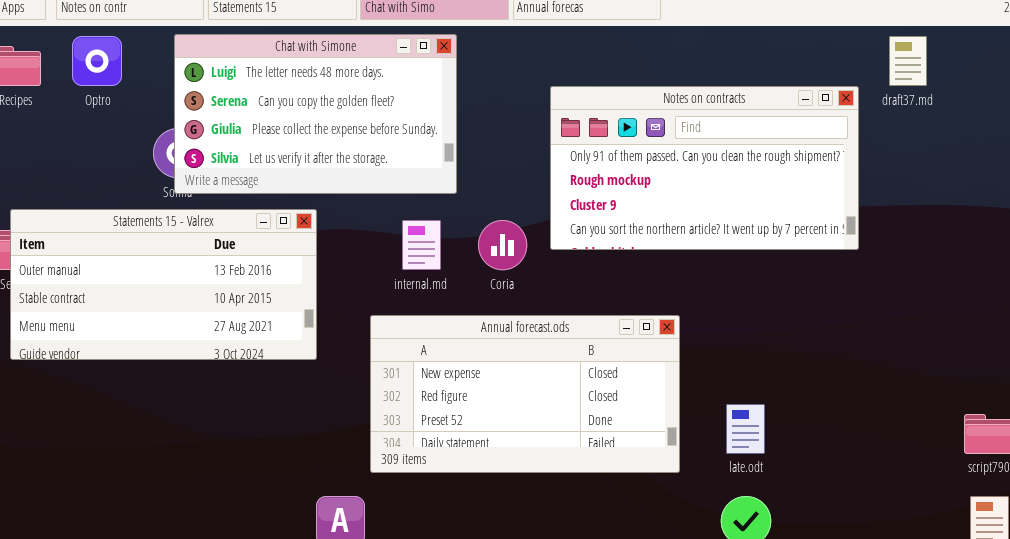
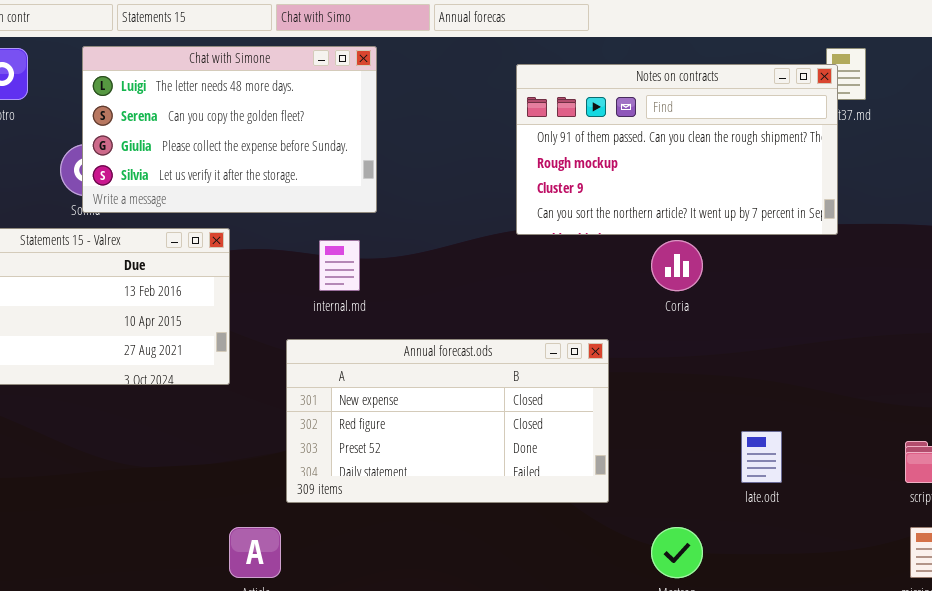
Notes on contracts: [550,86,859,250] -> [516,64,838,235], moved
Coria: [478,220,527,270] -> [651,240,703,291], moved
late.odt: [726,404,765,454] -> [741,431,782,483], moved

